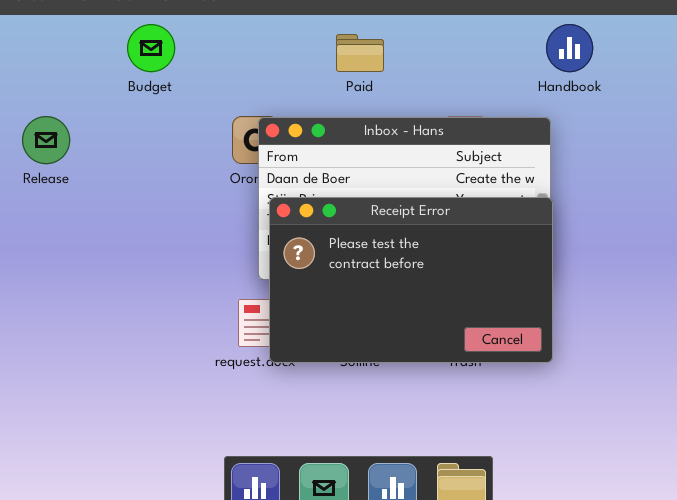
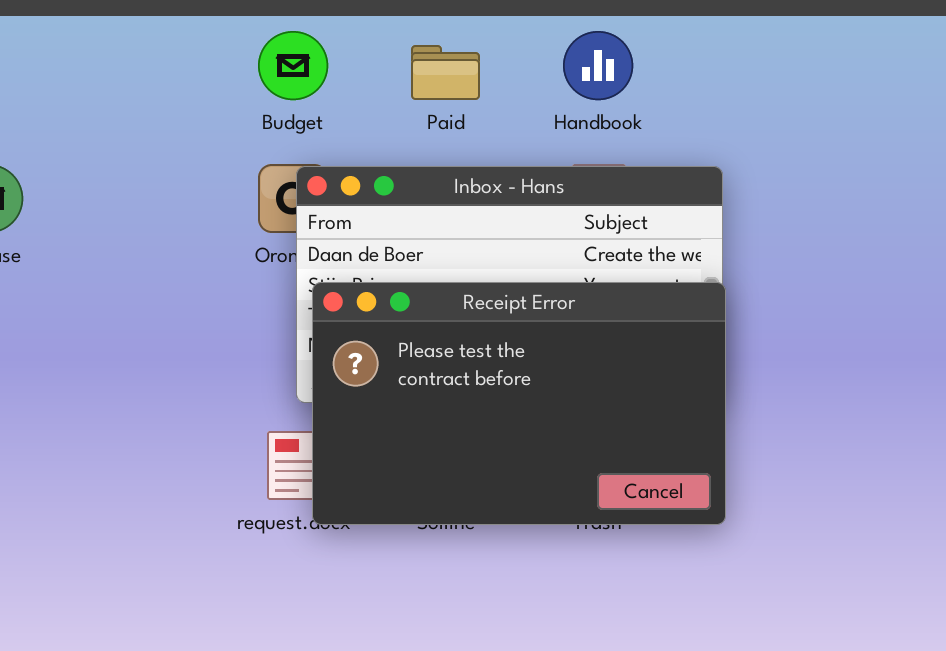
Budget: [127,24,175,72] -> [258,31,328,100], moved
Handbook: [546,24,593,72] -> [563,31,633,100], moved

